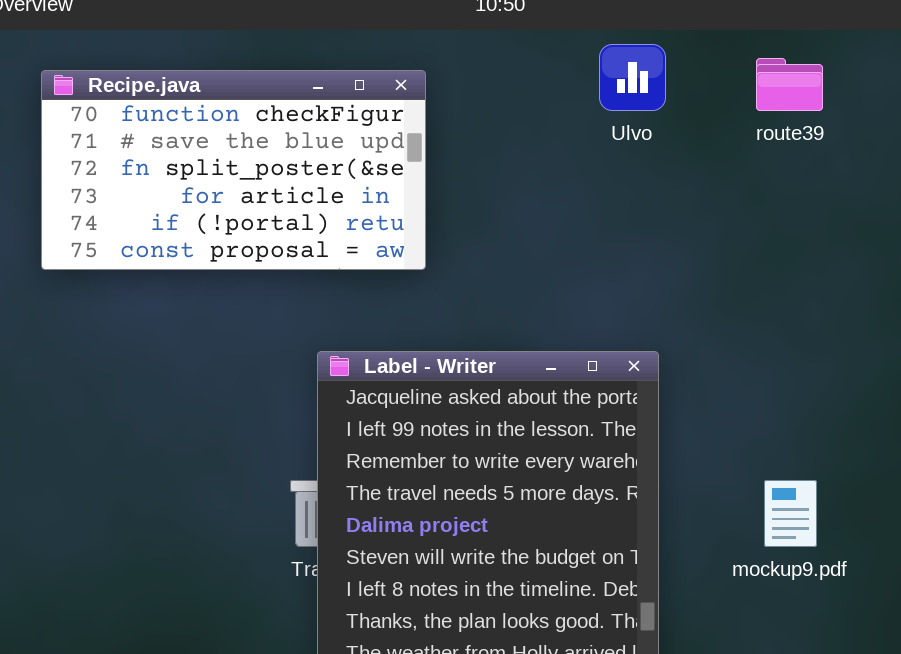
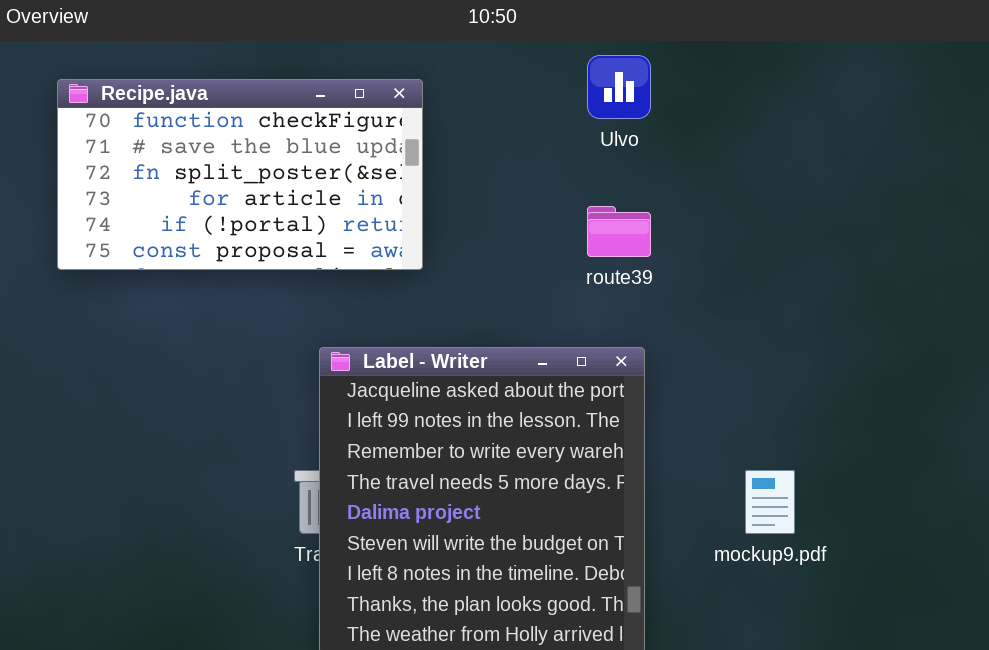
route39: [756,58,823,111] -> [587,206,651,257], moved

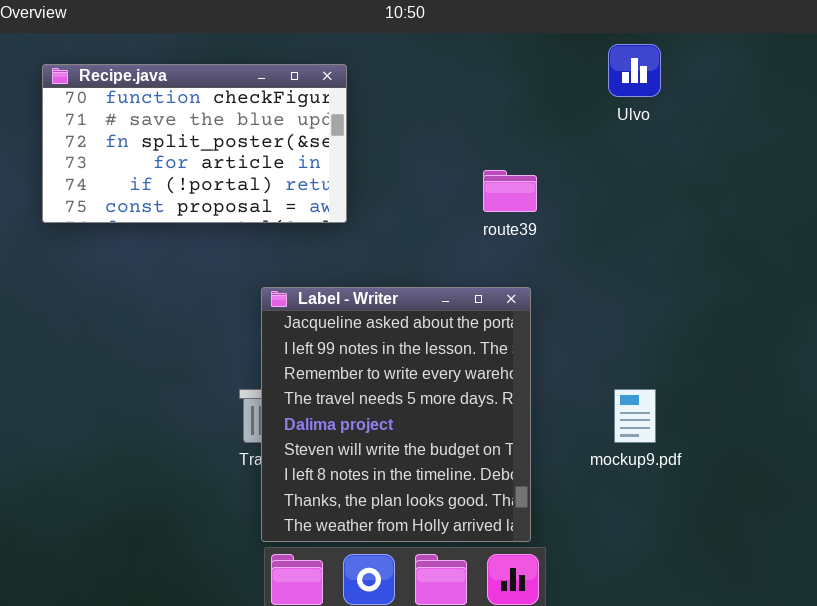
Ulvo: [587,55,651,119] -> [608,44,661,97], moved

